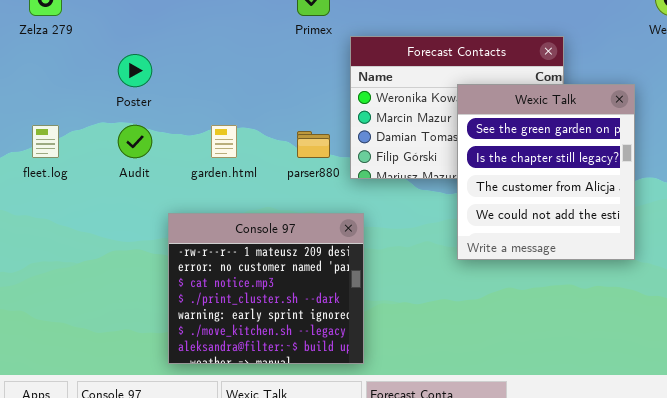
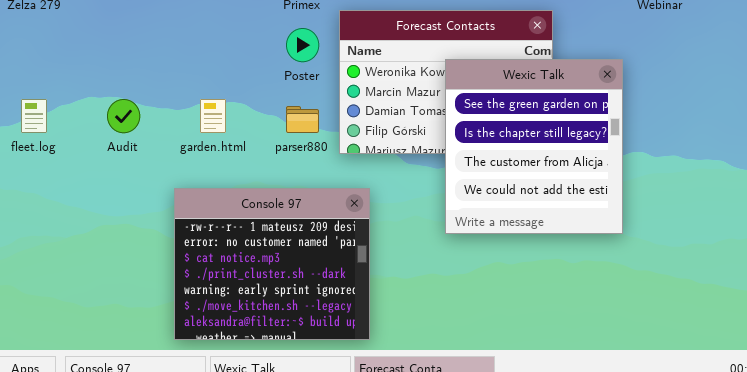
Poster: [118,54,152,87] -> [286,28,319,62], moved
Console 97: [168,213,364,364] -> [174,188,370,340], moved

